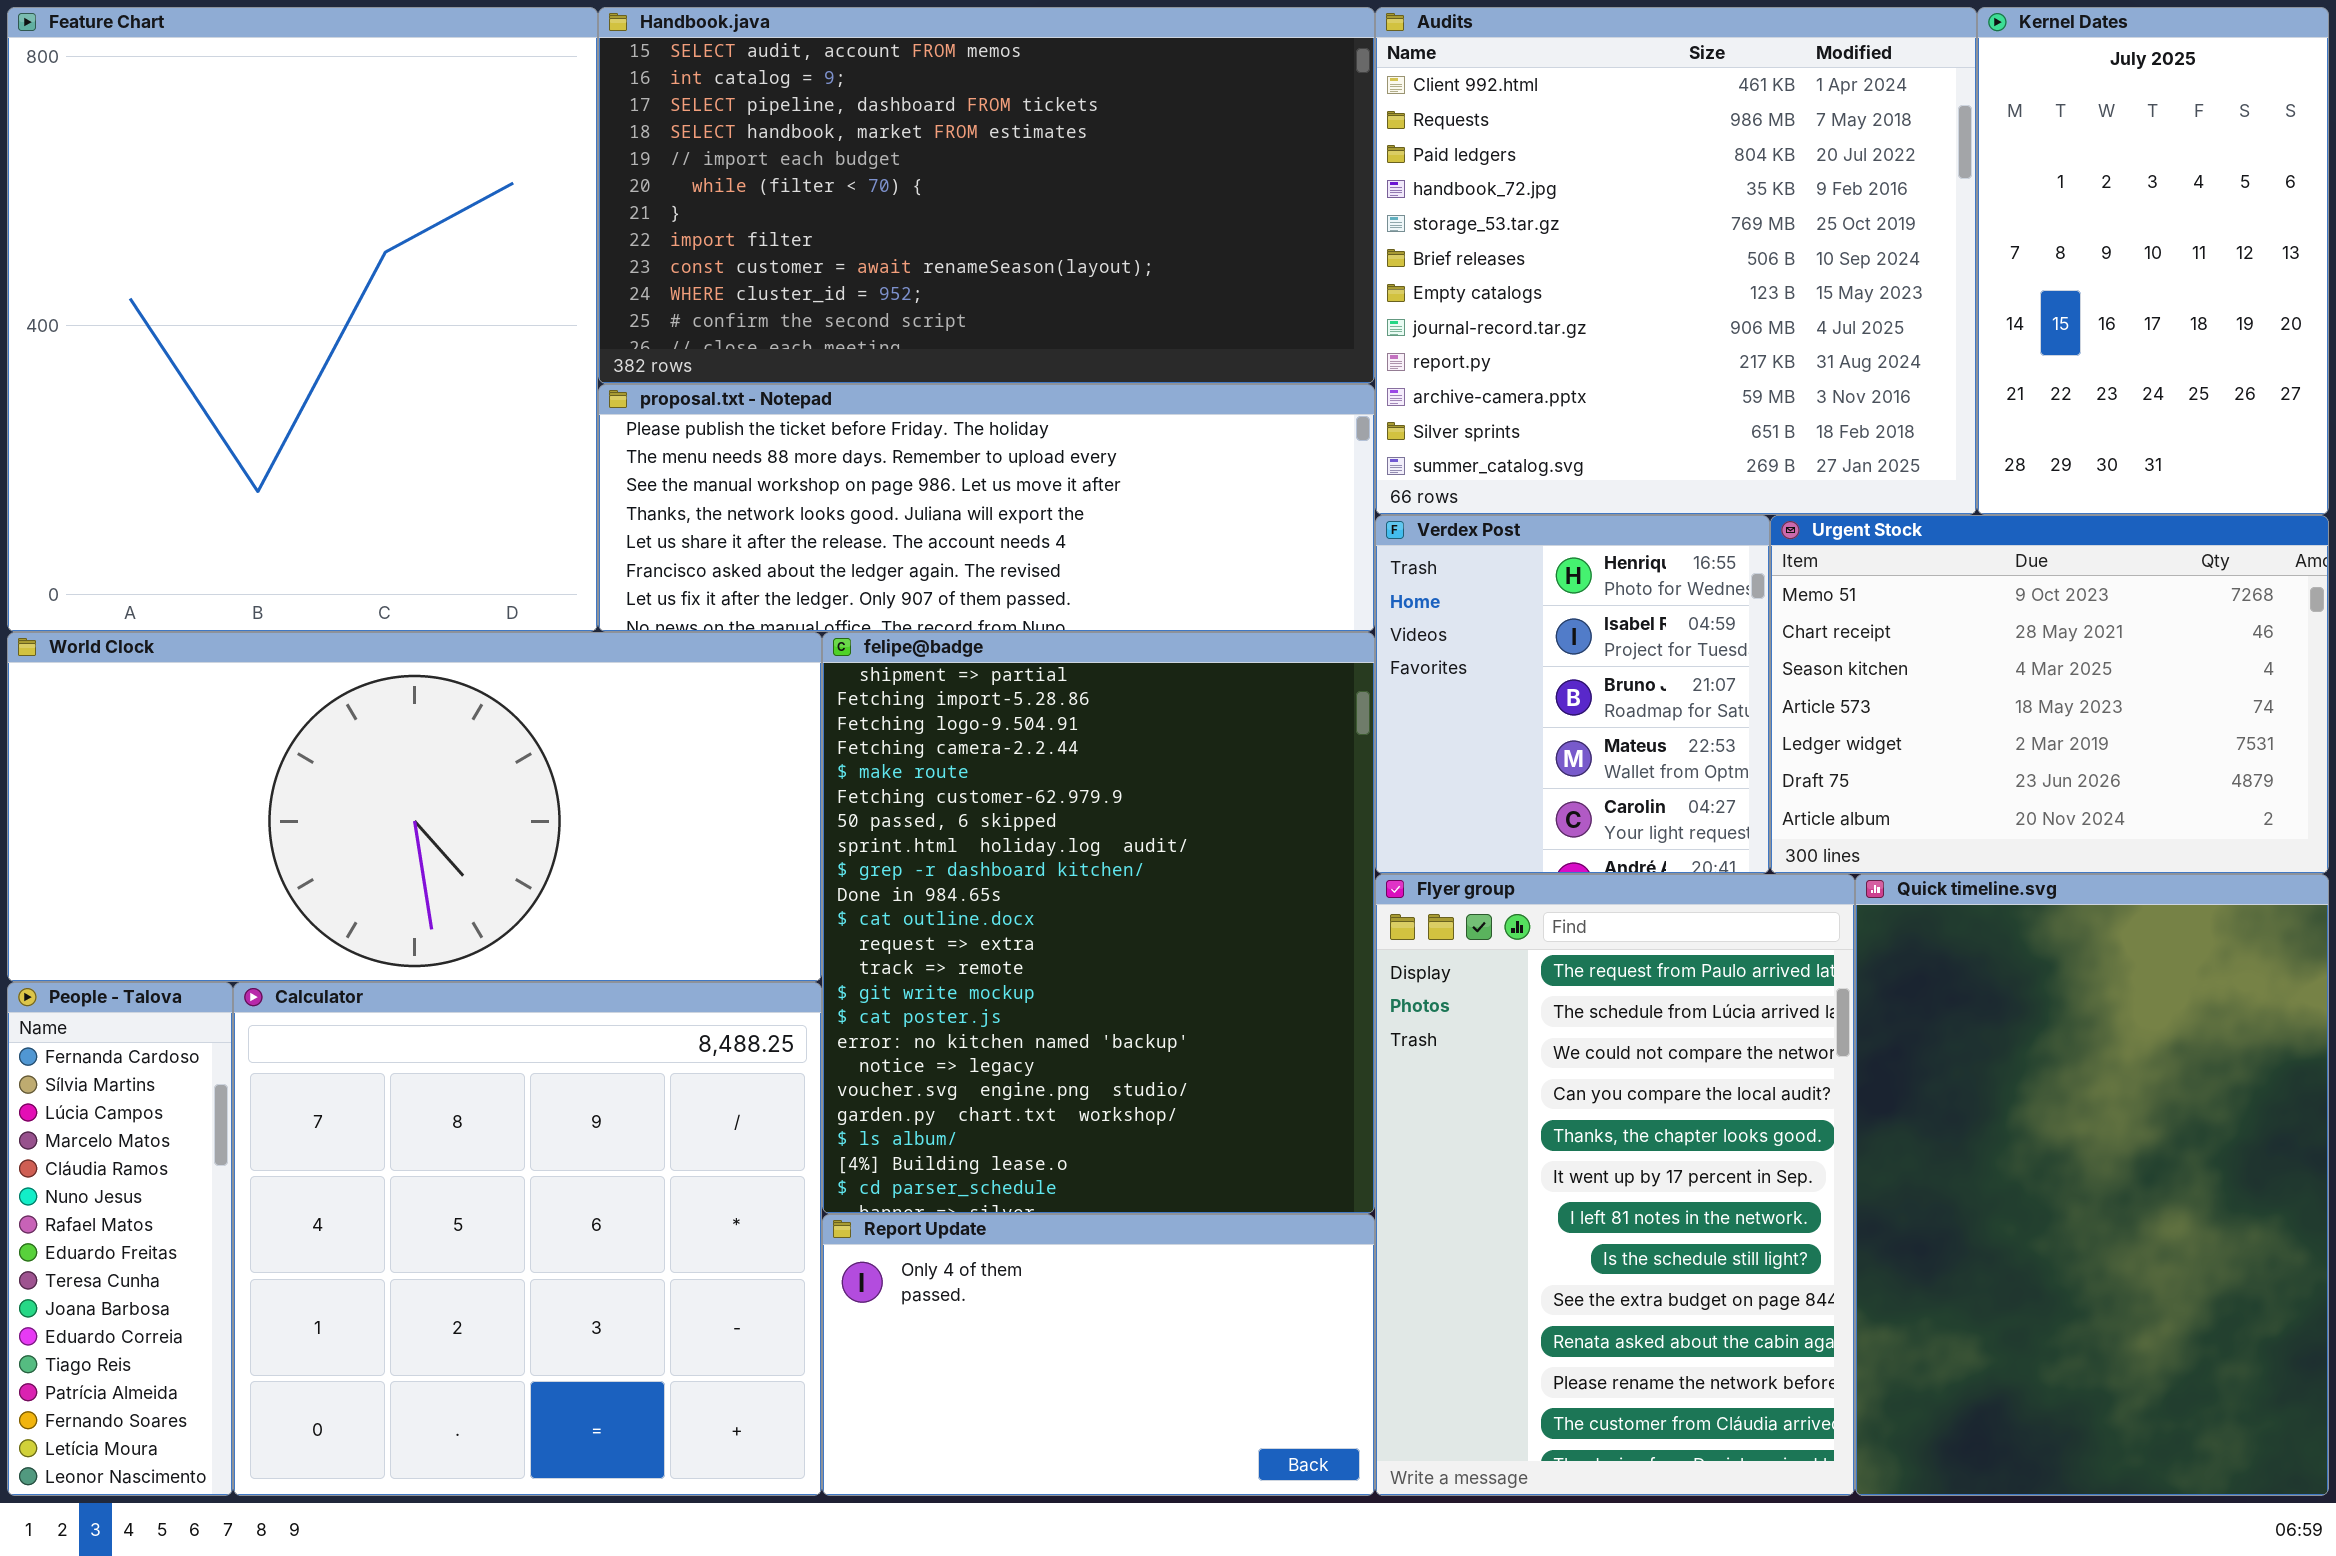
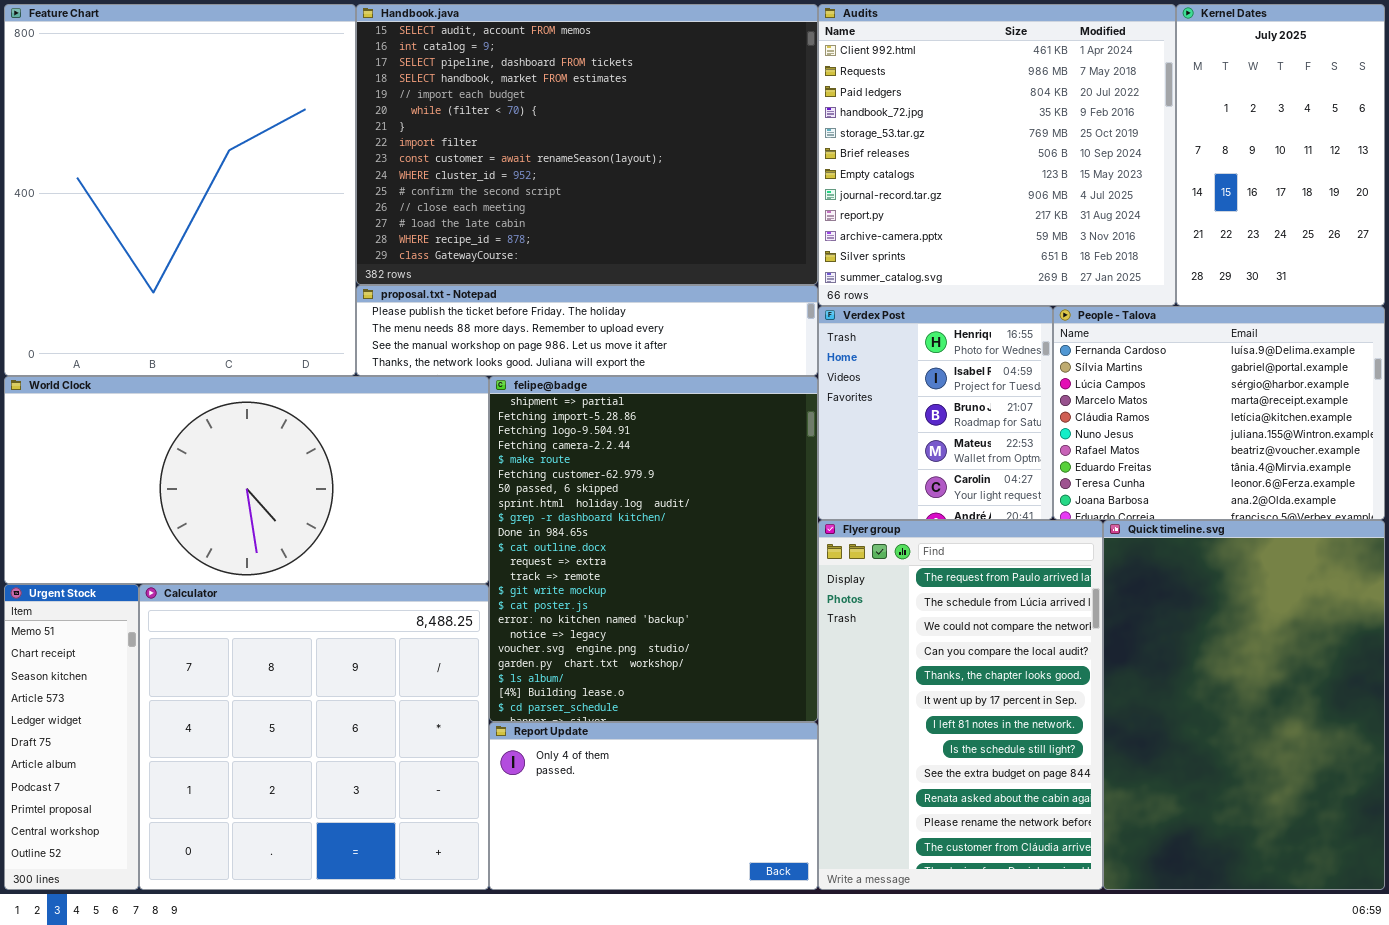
Handbook.java: [598,7,1375,384] -> [356,4,818,285], resized
proposal.txt - Notepad: [598,384,1375,632] -> [356,285,818,376], resized
Urgent Stock: [1770,515,2329,874] -> [4,584,139,890], moved, resized
People - Talova: [7,982,233,1496] -> [1053,306,1385,520], moved, resized

